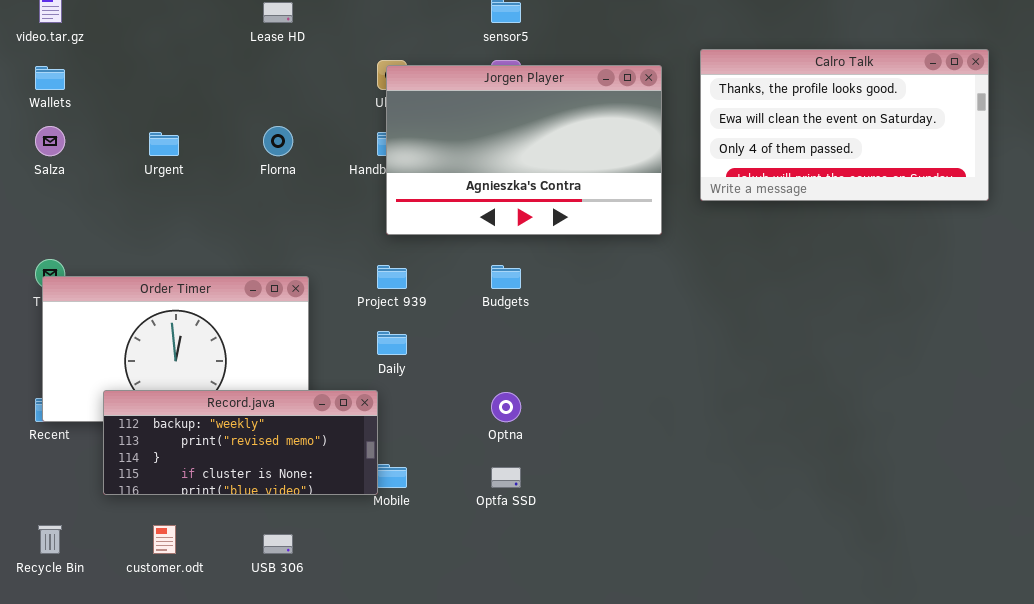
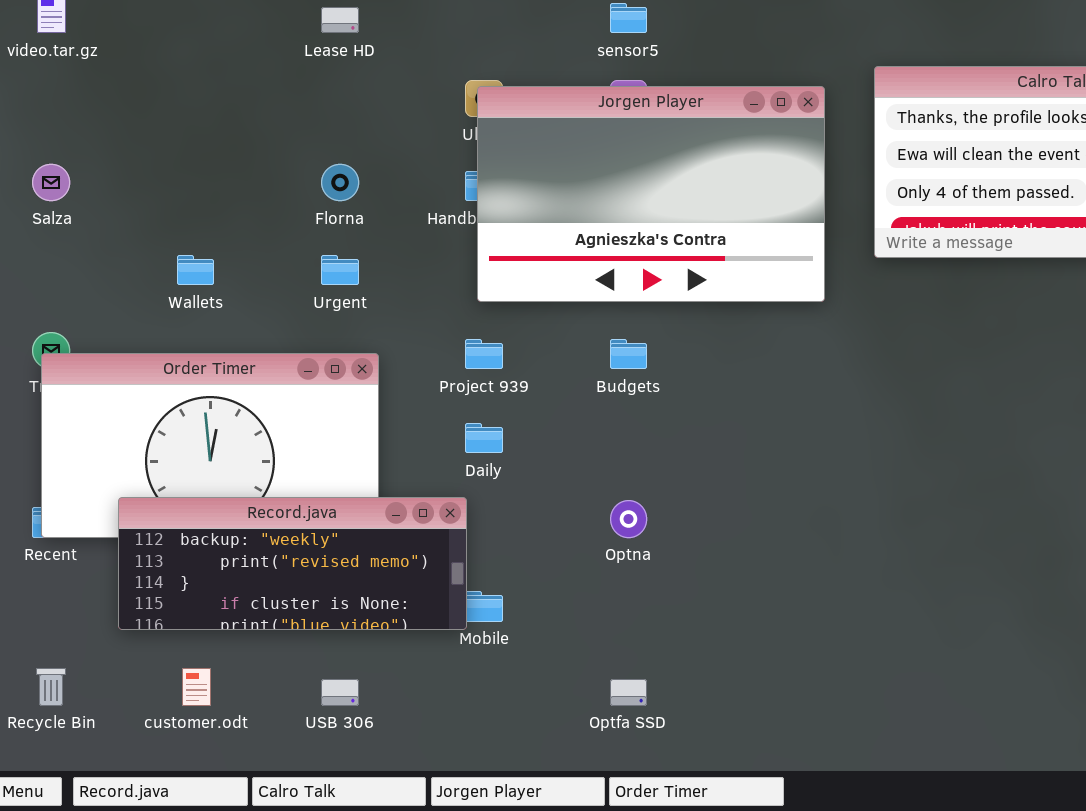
Wallets: [35,66,65,90] -> [177,255,214,285], moved
Urgent: [149,132,179,156] -> [321,255,359,285], moved
Optfa SSD: [491,467,521,488] -> [610,679,647,706], moved

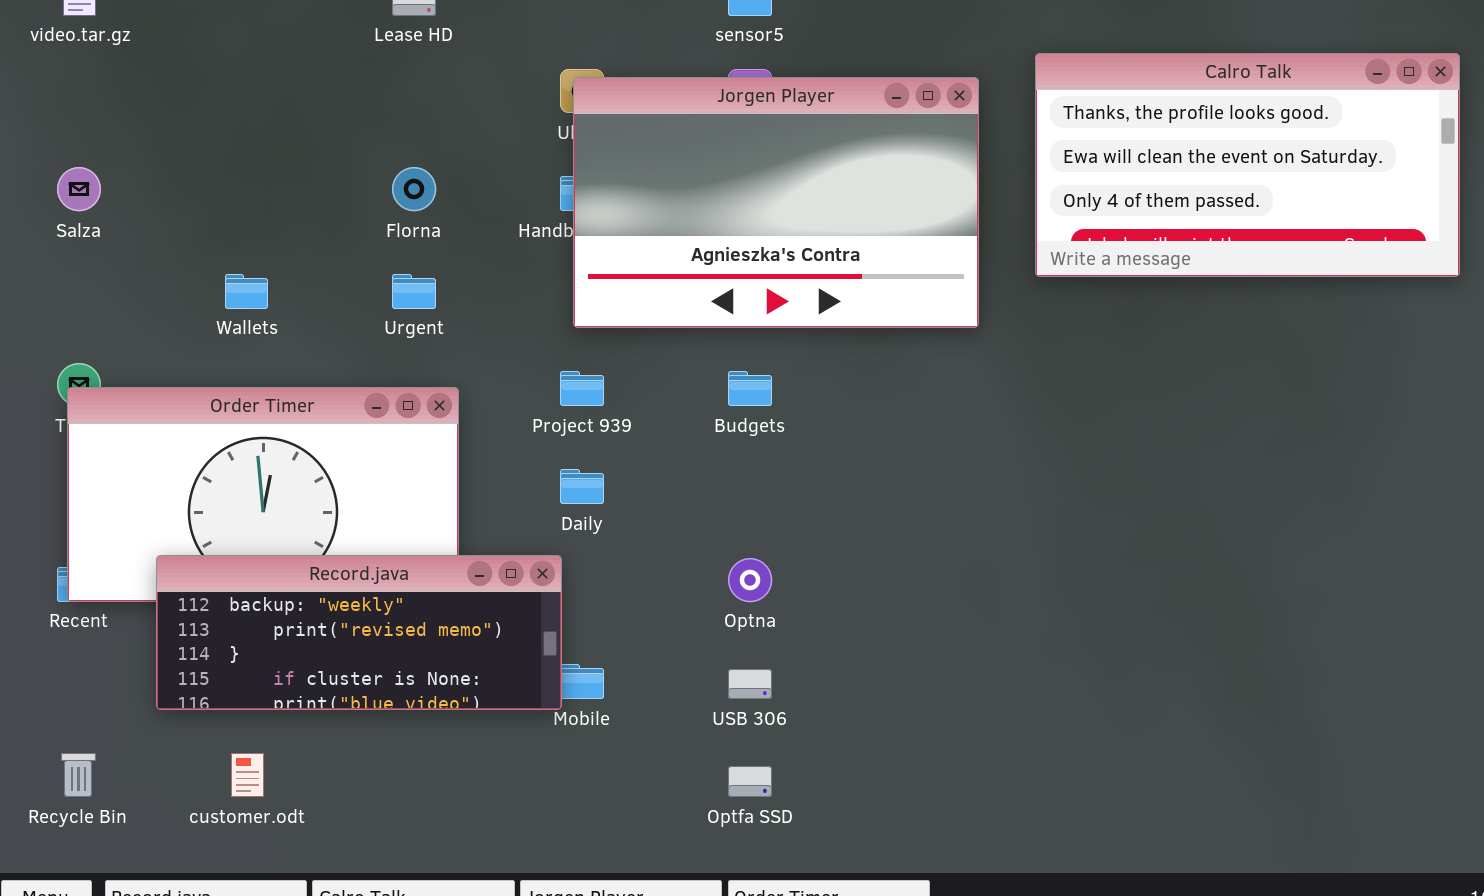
USB 306: [321,679,359,706] -> [728,669,772,699], moved

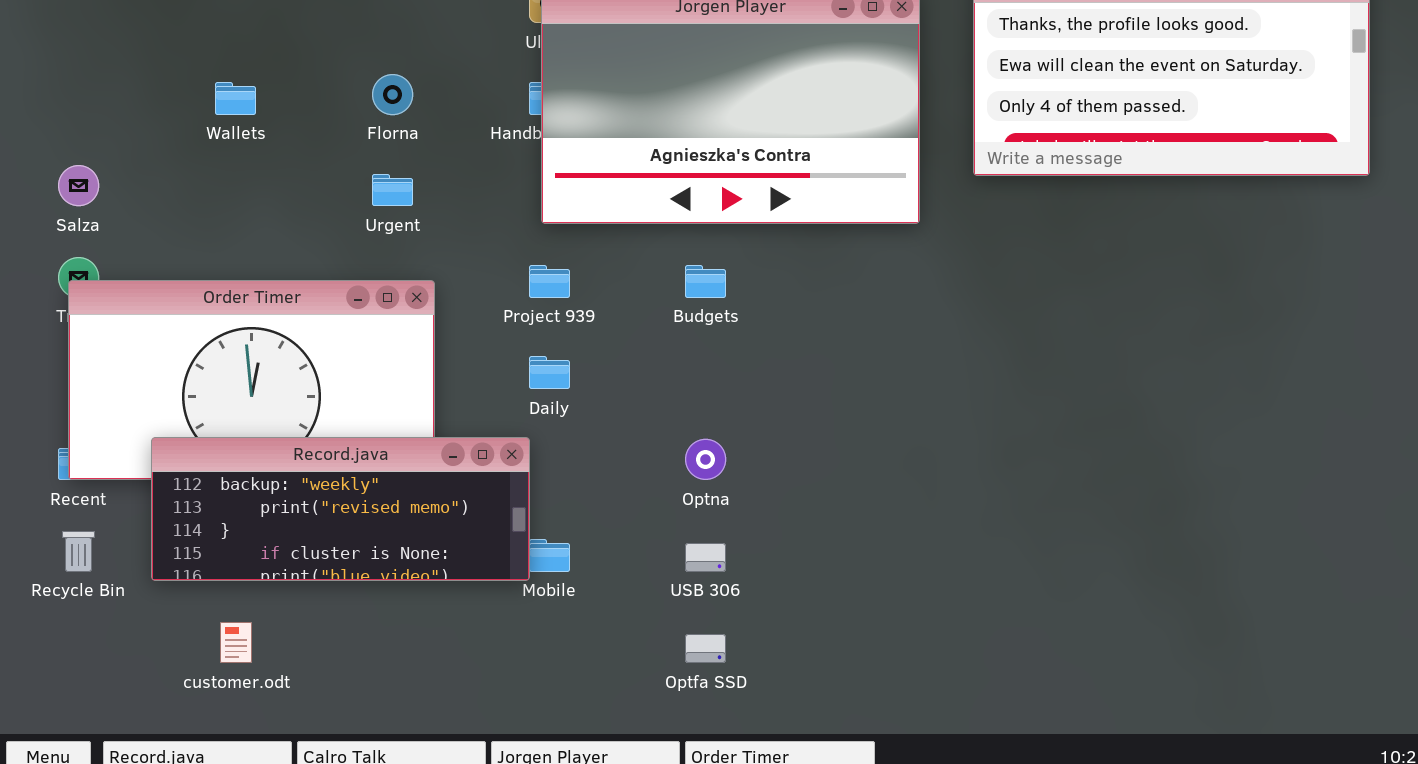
Salza: [57,167,101,211] -> [58,165,99,206], moved
Wallets: [225,274,268,309] -> [215,82,256,115], moved
Recycle Bin: [61,753,96,797] -> [62,531,95,572], moved

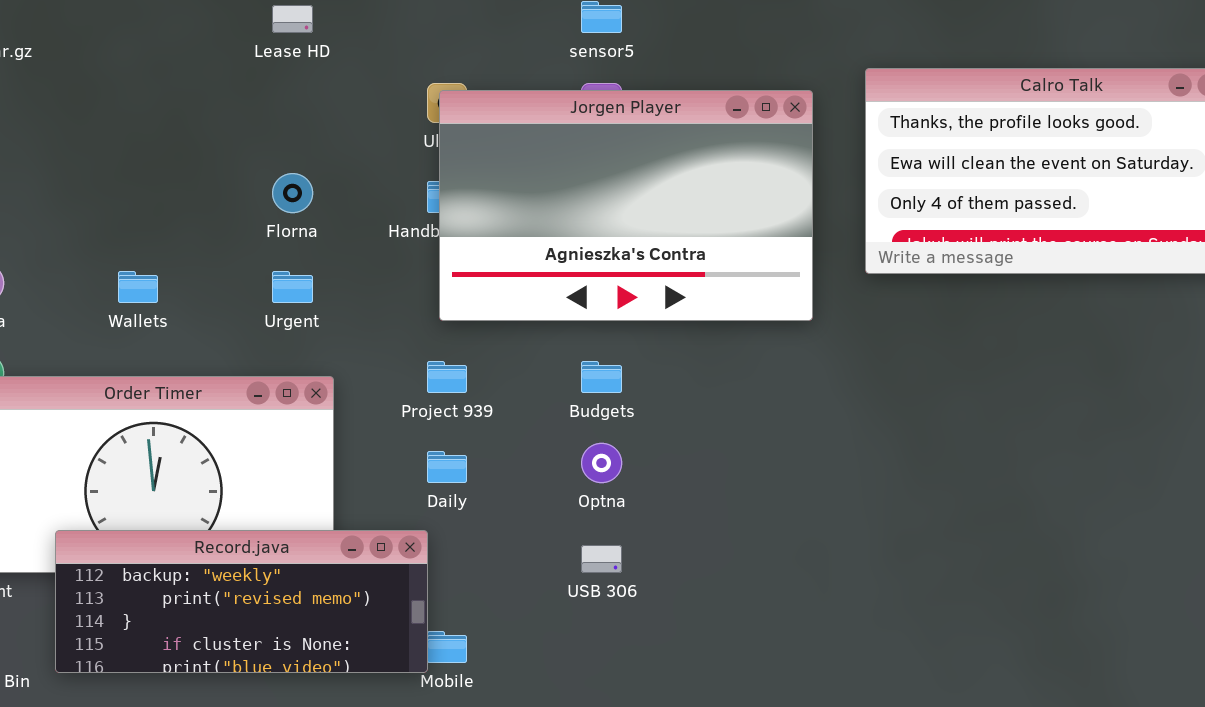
Wallets: [215,82,256,115] -> [118,271,158,303], moved
Optna: [685,439,726,480] -> [581,443,622,483], moved
USB 306: [685,543,726,572] -> [581,545,622,573], moved

